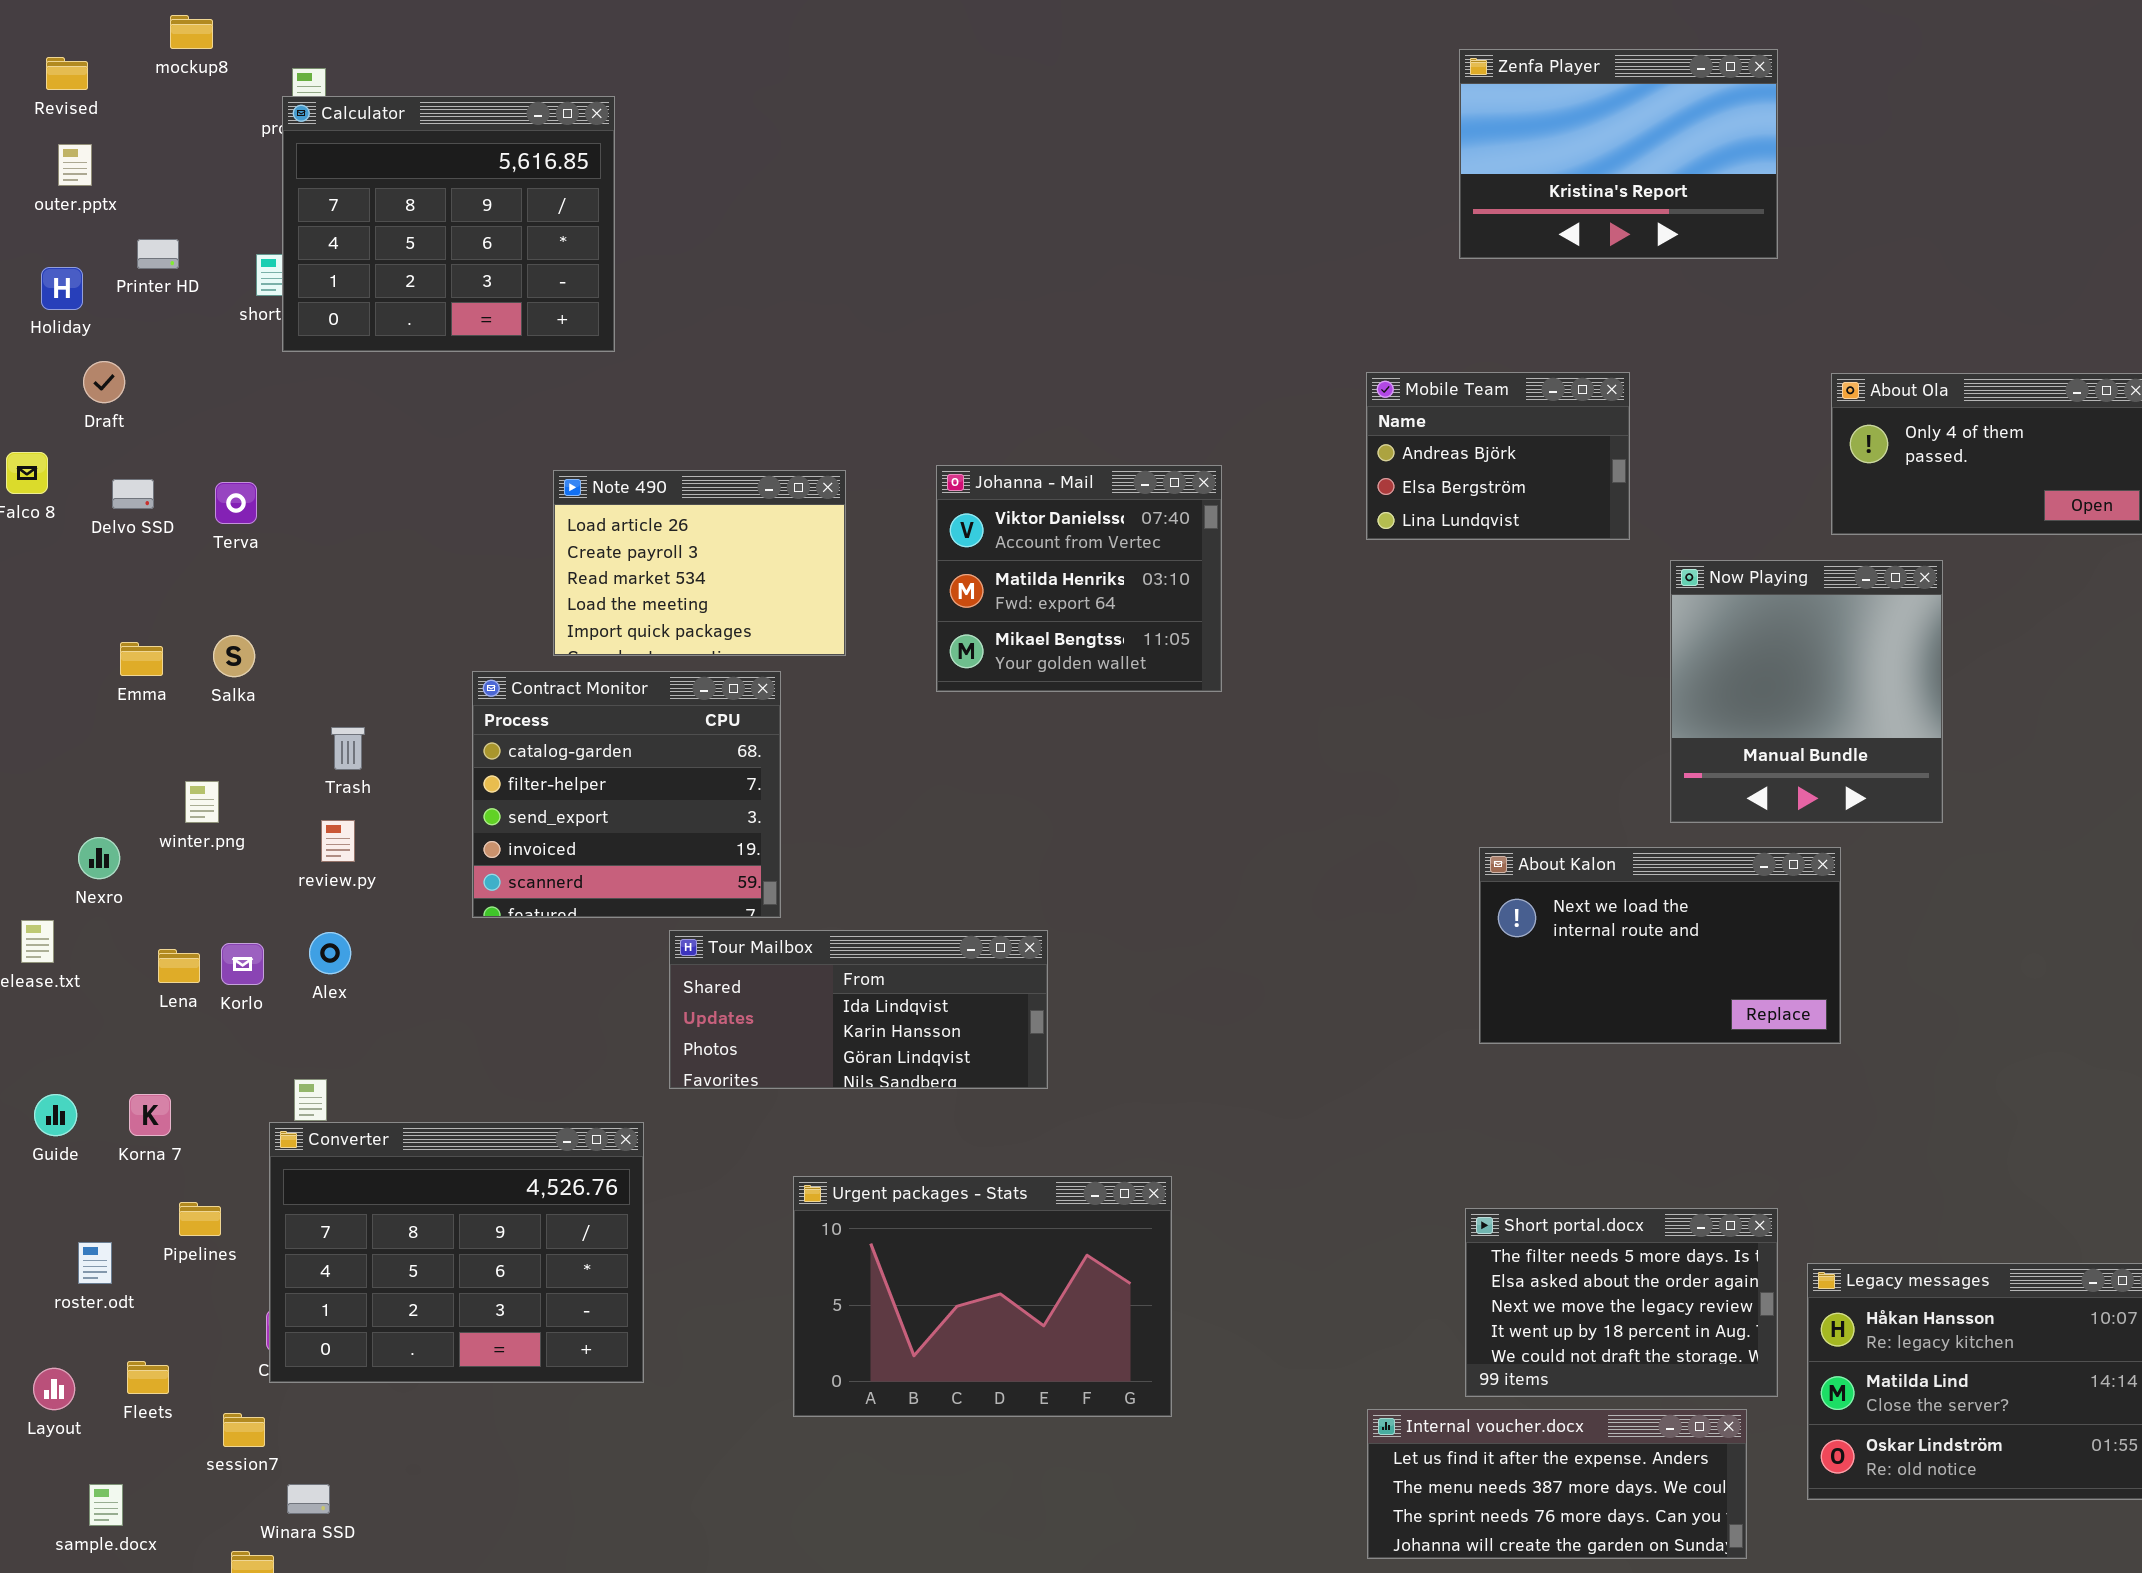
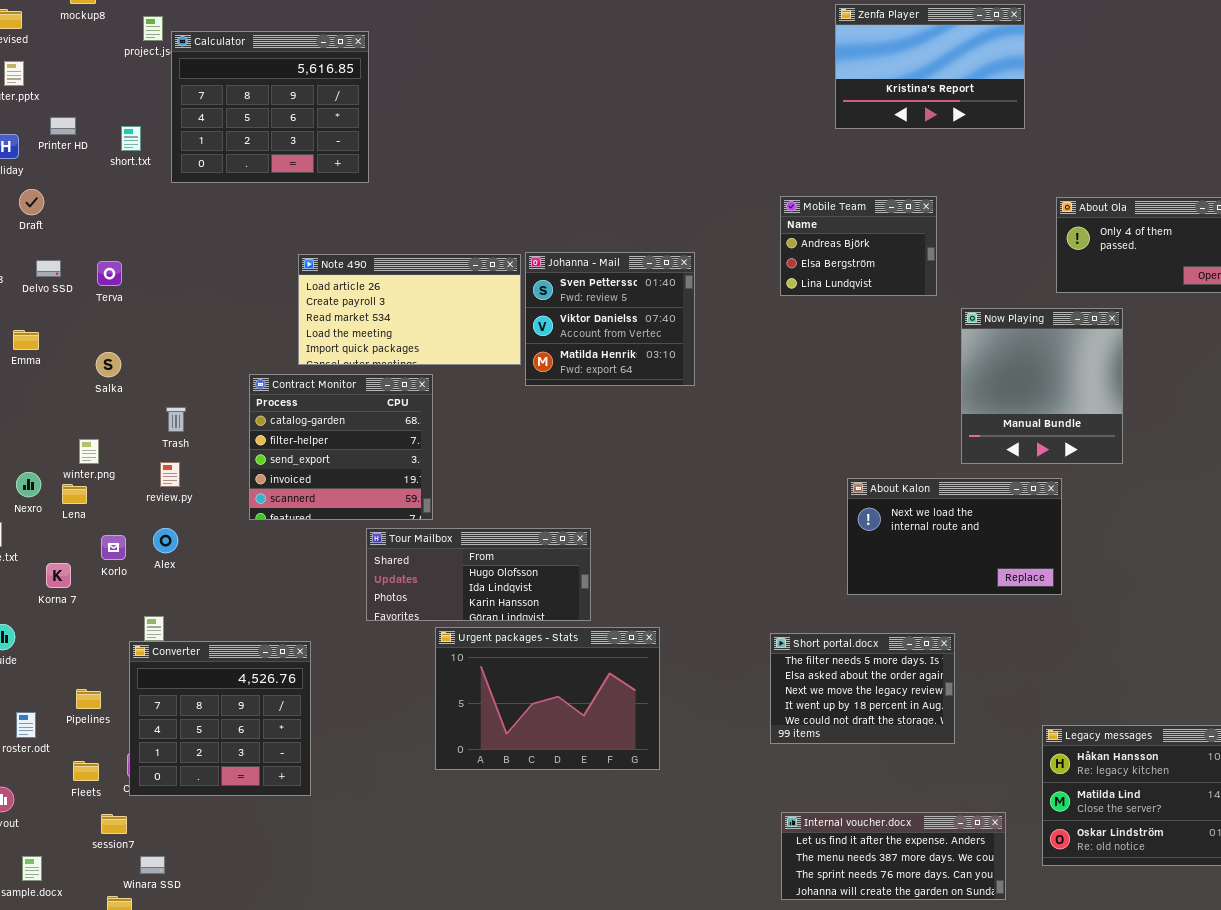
Calculator: [282,96,615,352] -> [171,31,369,183], moved
Johanna - Mail: [936,465,1222,692] -> [525,252,695,386], scrolled up 1 row
Note 490: [553,470,846,656] -> [298,254,521,365], resized
Emma: [120,642,163,676] -> [13,330,39,350], moved
Tour Mailbox: [669,930,1048,1089] -> [366,528,591,621], scrolled up 1 row
Lena: [158,949,200,983] -> [62,484,87,504], moved
Korna 7: [129,1094,171,1136] -> [46,563,71,588], moved
Converter: [269,1122,644,1383] -> [129,641,311,796], resized
Urgent packages - Stats: [793,1176,1172,1417] -> [435,627,660,770], moved
Short portal.docx: [1465,1208,1778,1397] -> [770,633,955,744], moved
Fleets: [127,1361,169,1394] -> [73,761,99,781], moved

